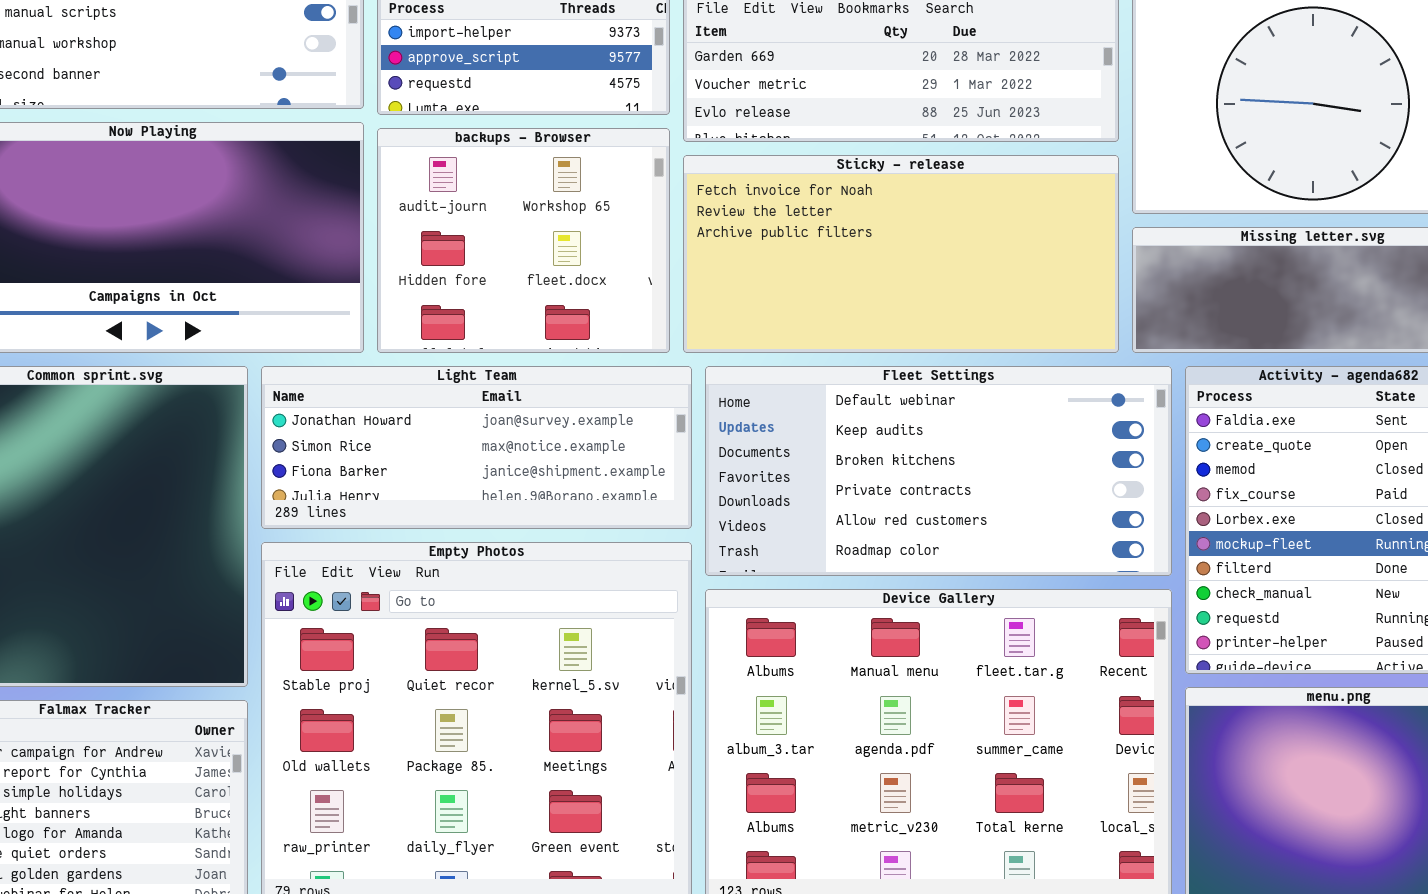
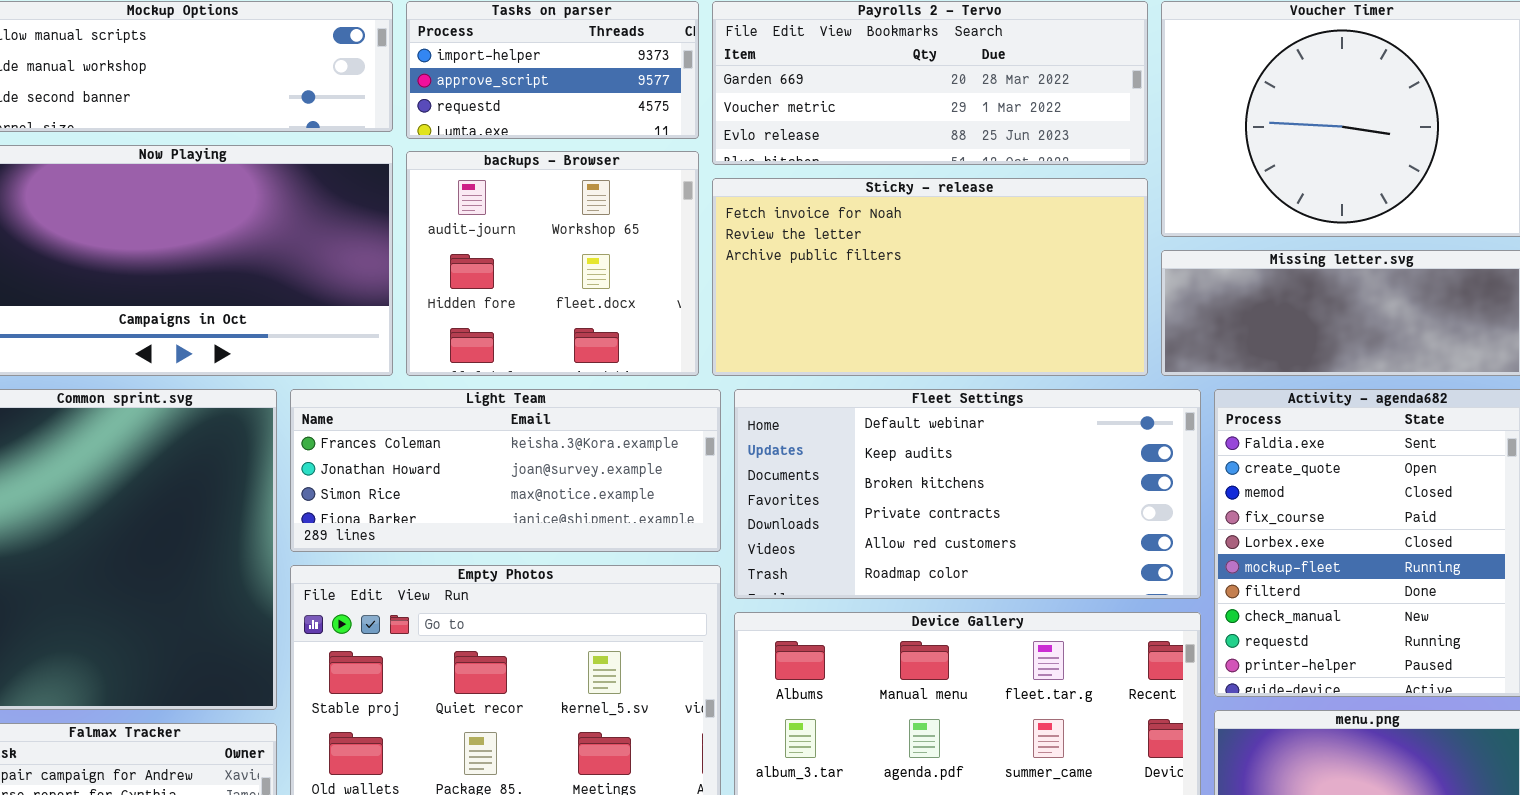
Light Team: [261,366,692,529] -> [290,389,721,552], scrolled up 1 row

